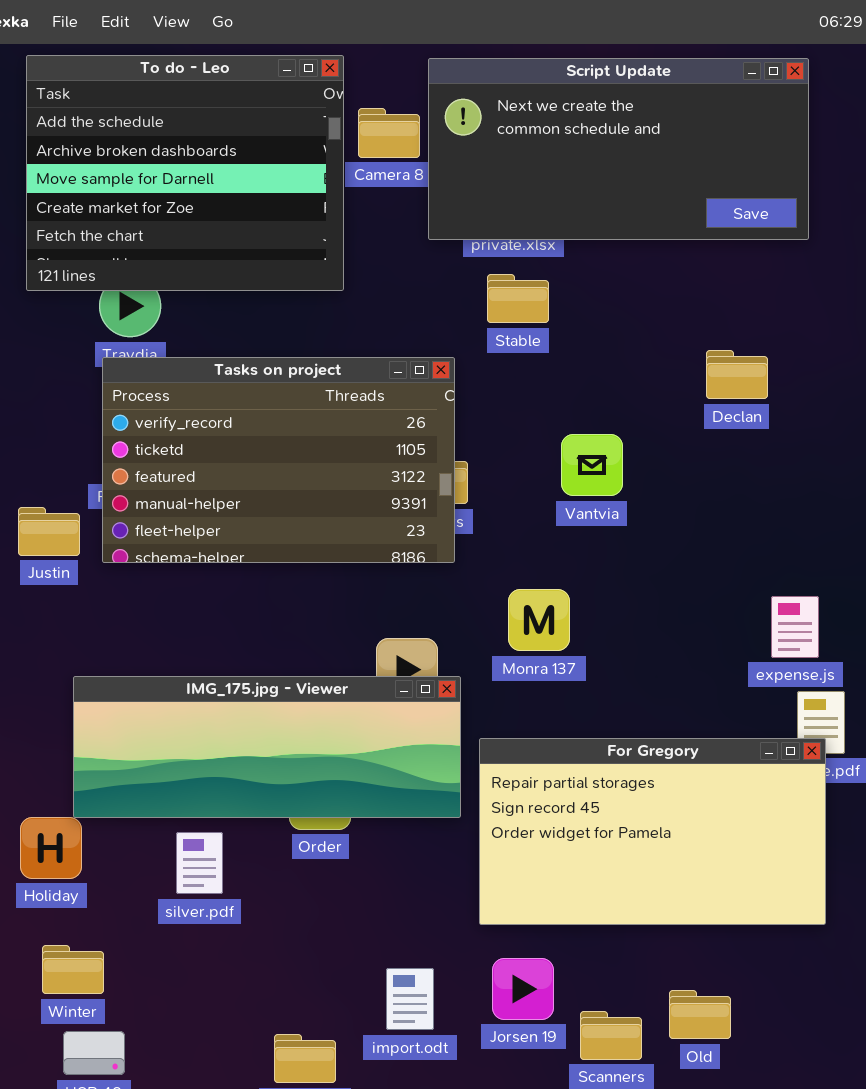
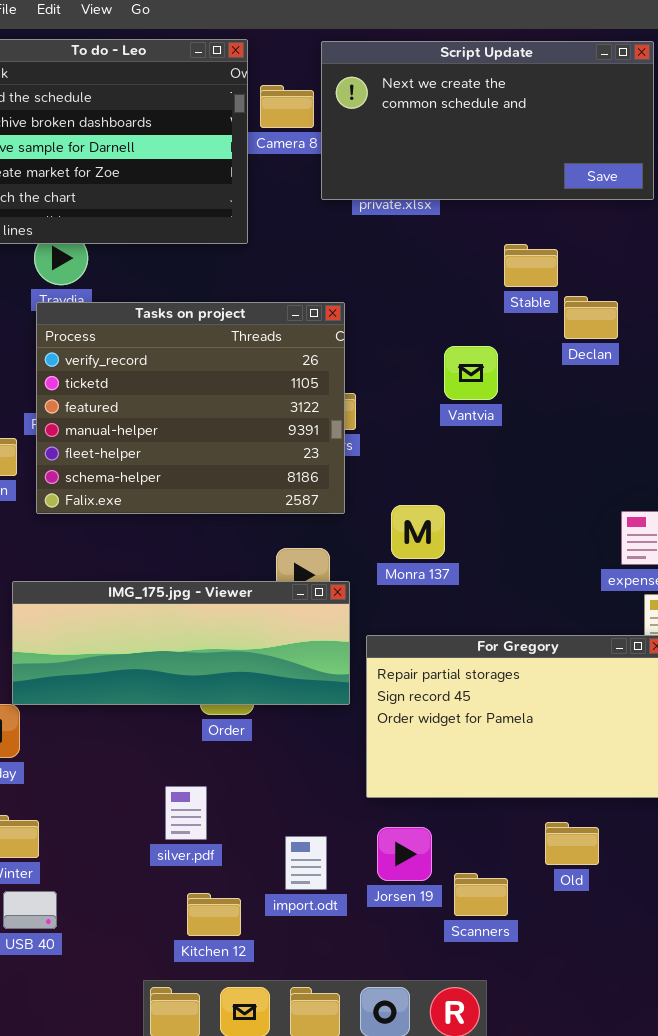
Stable: [487,274,549,323] -> [504,244,558,287], moved
Tasks on project: [102,357,455,563] -> [36,302,345,514], resized
Vantvia: [561,434,623,496] -> [444,346,498,400], moved
silver.pdf: [176,832,223,894] -> [165,786,207,840], moved
Old: [669,990,731,1039] -> [545,822,599,865], moved

